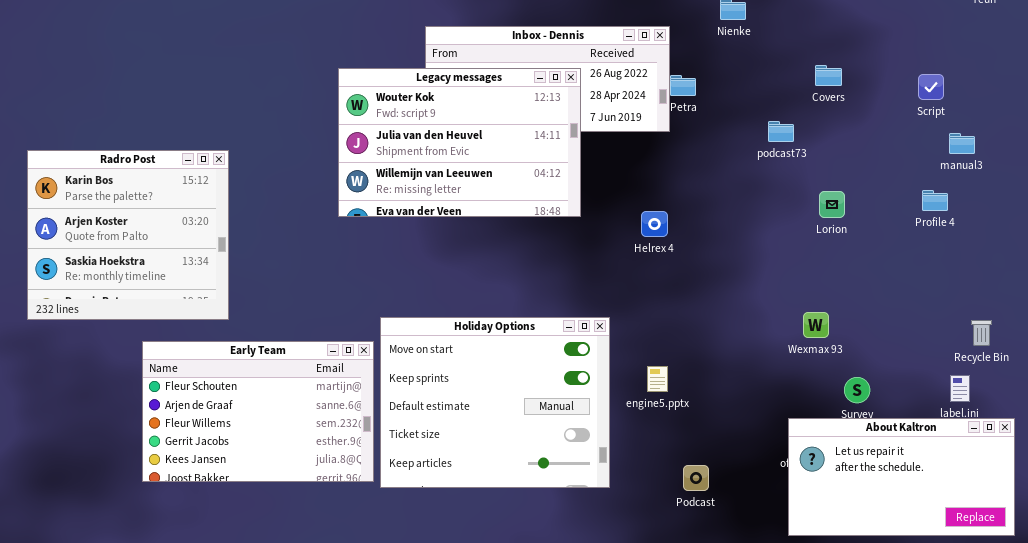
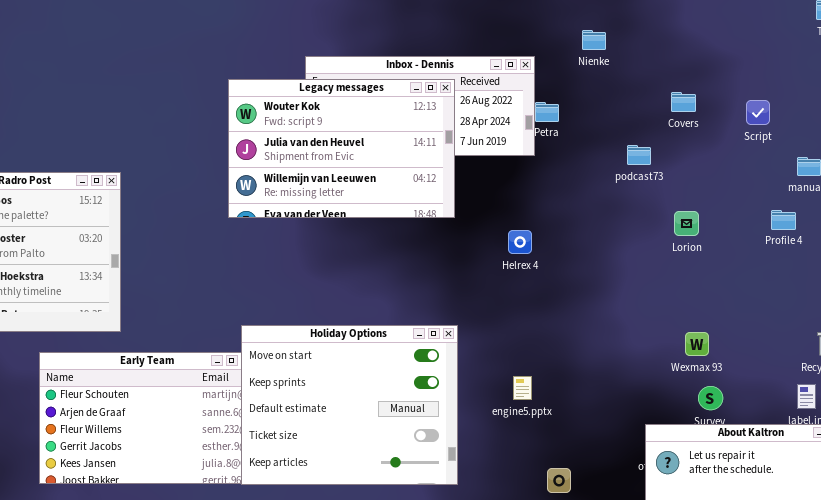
Legacy messages: [338,68,581,217] -> [228,79,455,218], moved
Script: [918,74,944,100] -> [746,100,770,125], moved
Wexmax 93: [803,312,829,338] -> [685,332,709,356], moved
Holiday Options: [380,317,610,488] -> [241,325,458,485], moved

